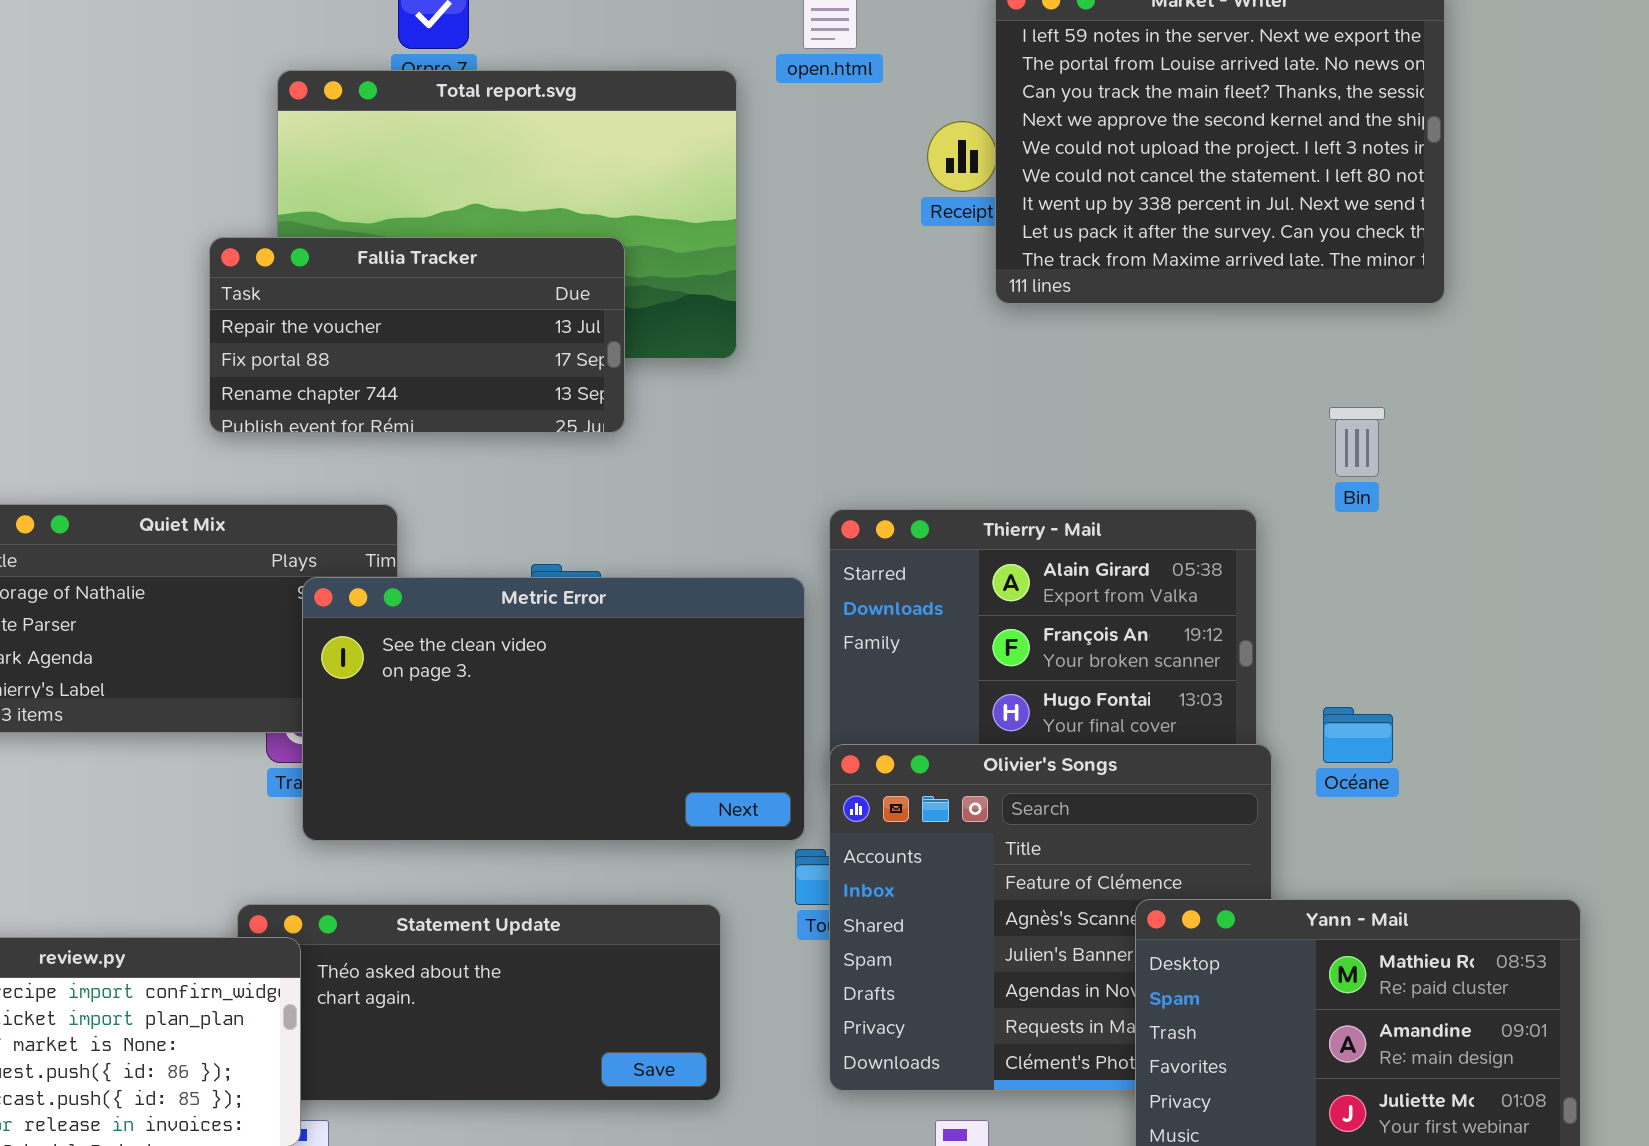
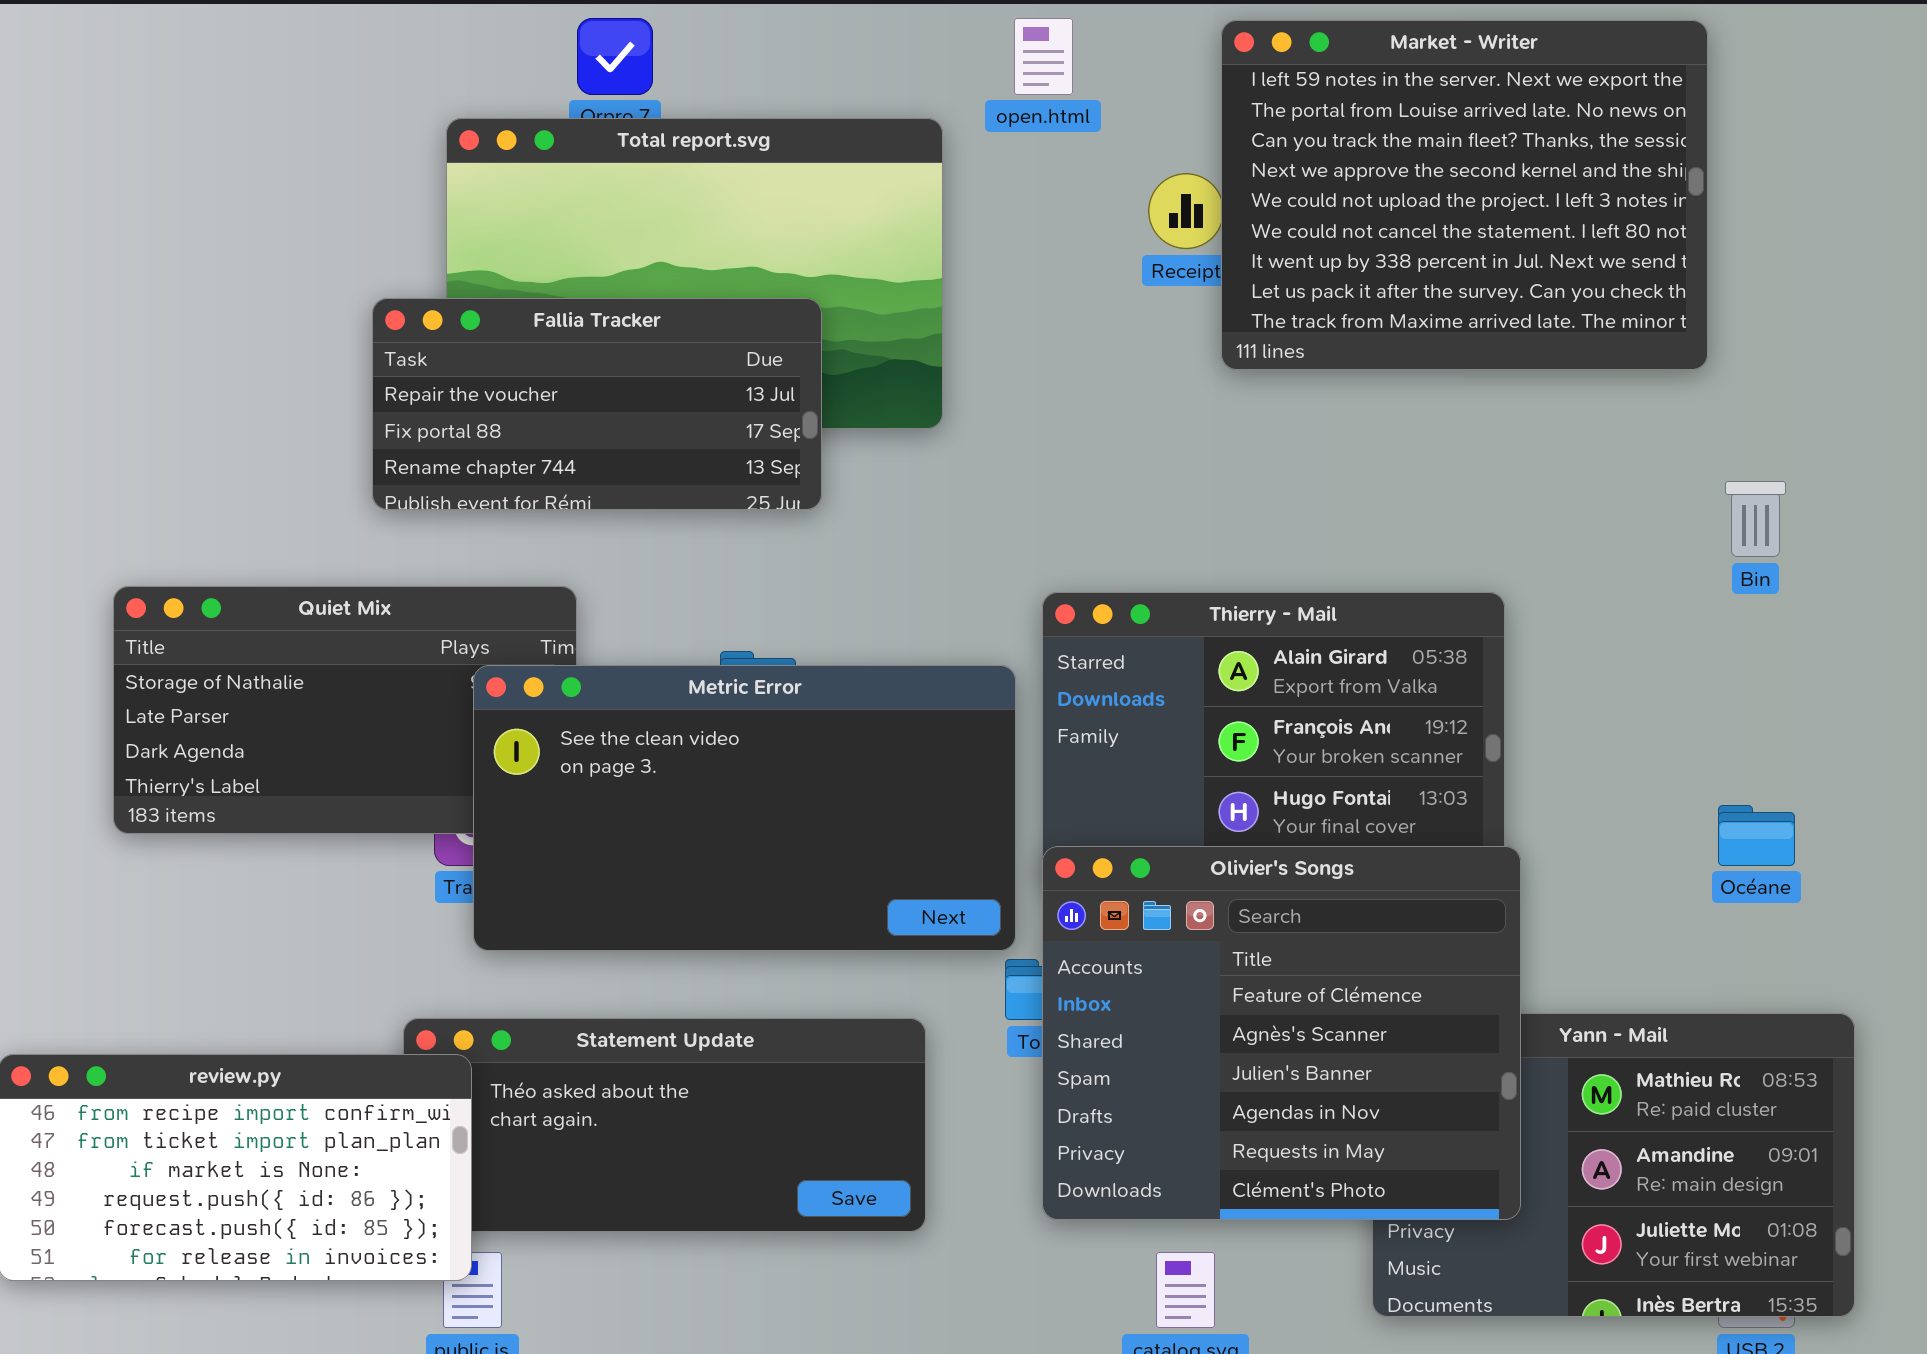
Bin: [1329,407,1385,477] -> [1725,481,1786,557], moved
Océane: [1323,707,1393,763] -> [1718,805,1795,866], moved
Olivier's Songs: [829,744,1272,1091] -> [1042,846,1521,1220], raised

